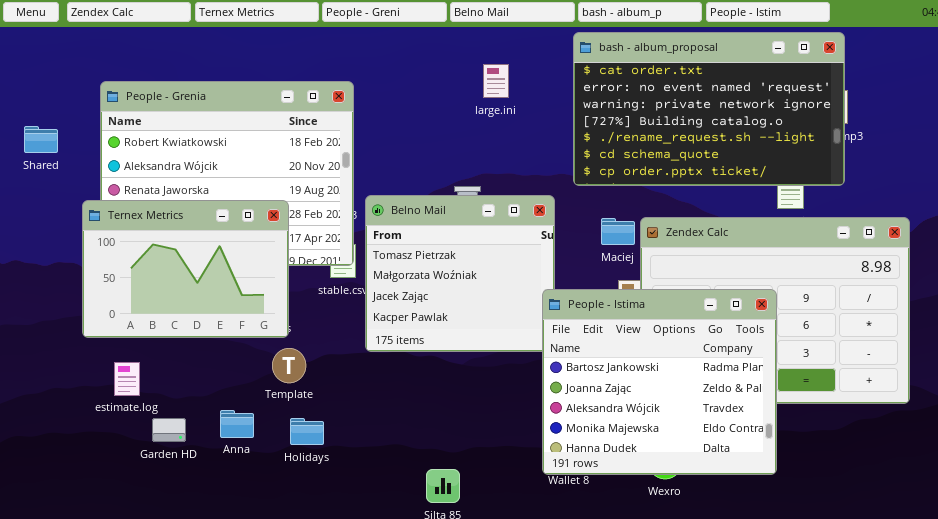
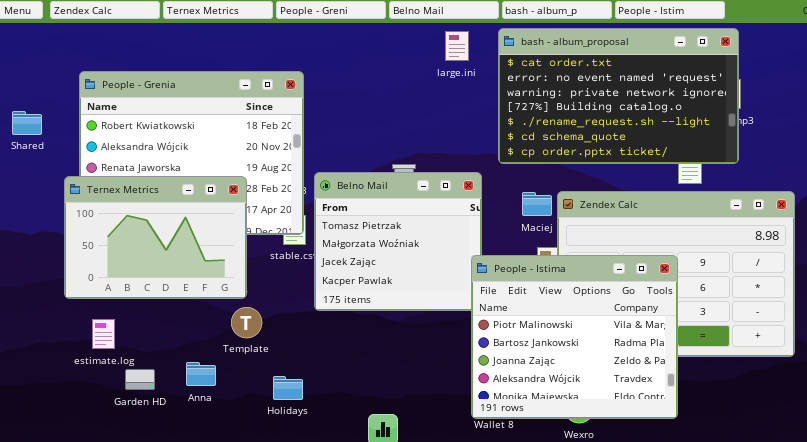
large.ini: [483,64,509,98] -> [445,31,469,61], moved
People - Istima: [542,289,777,475] -> [471,255,678,419], scrolled up 1 row
Holidays: [290,418,324,445] -> [273,376,303,400], moved

